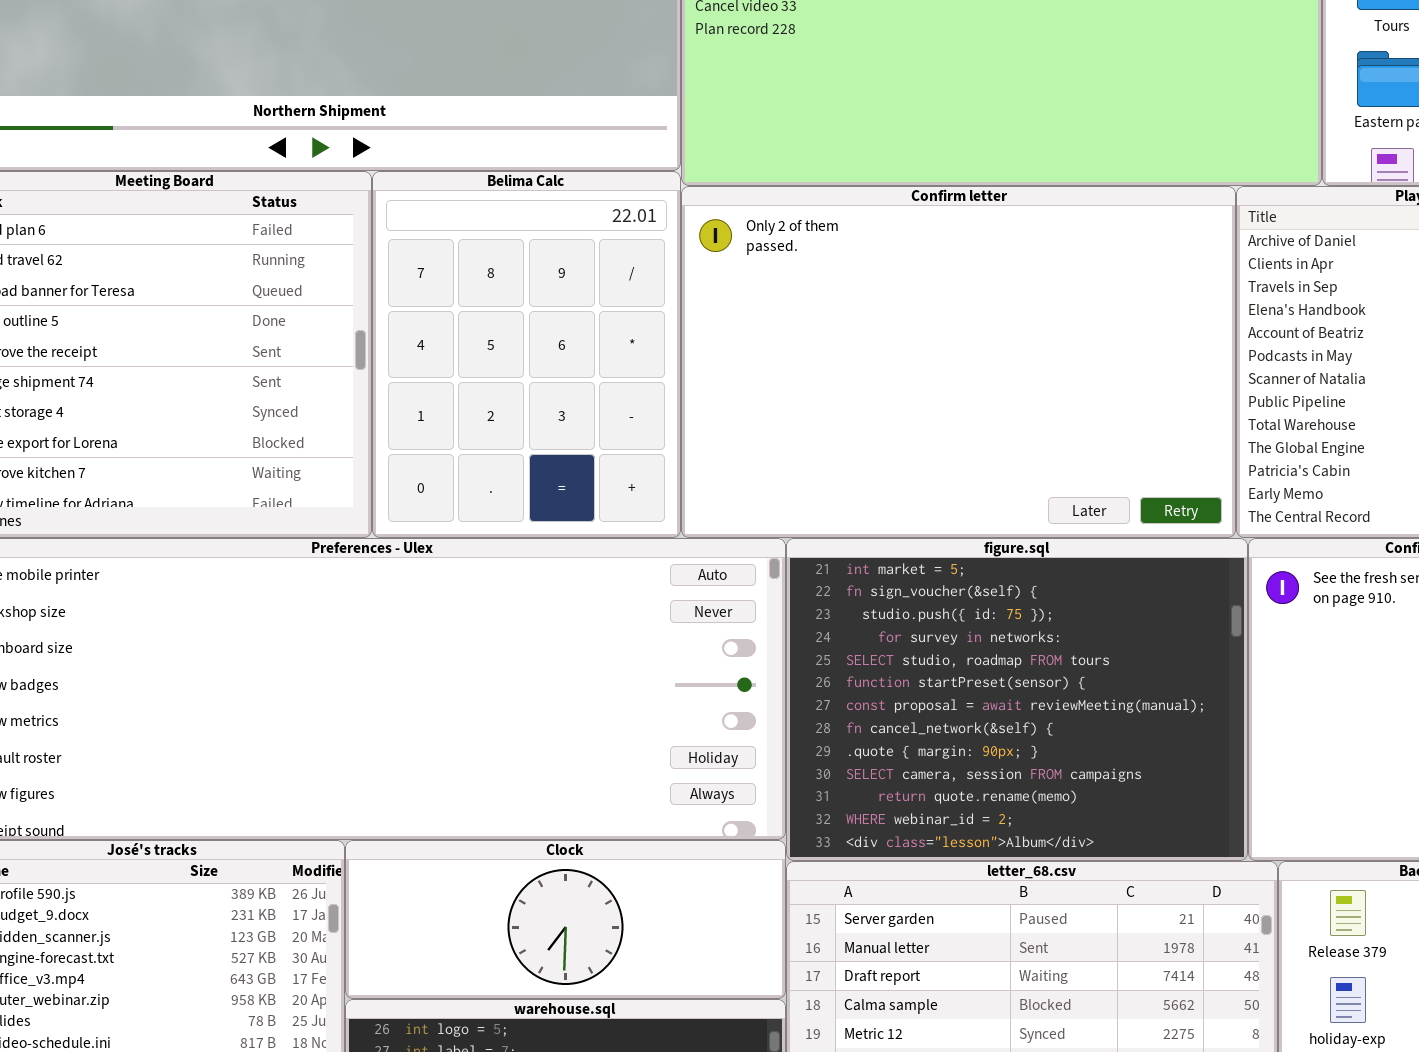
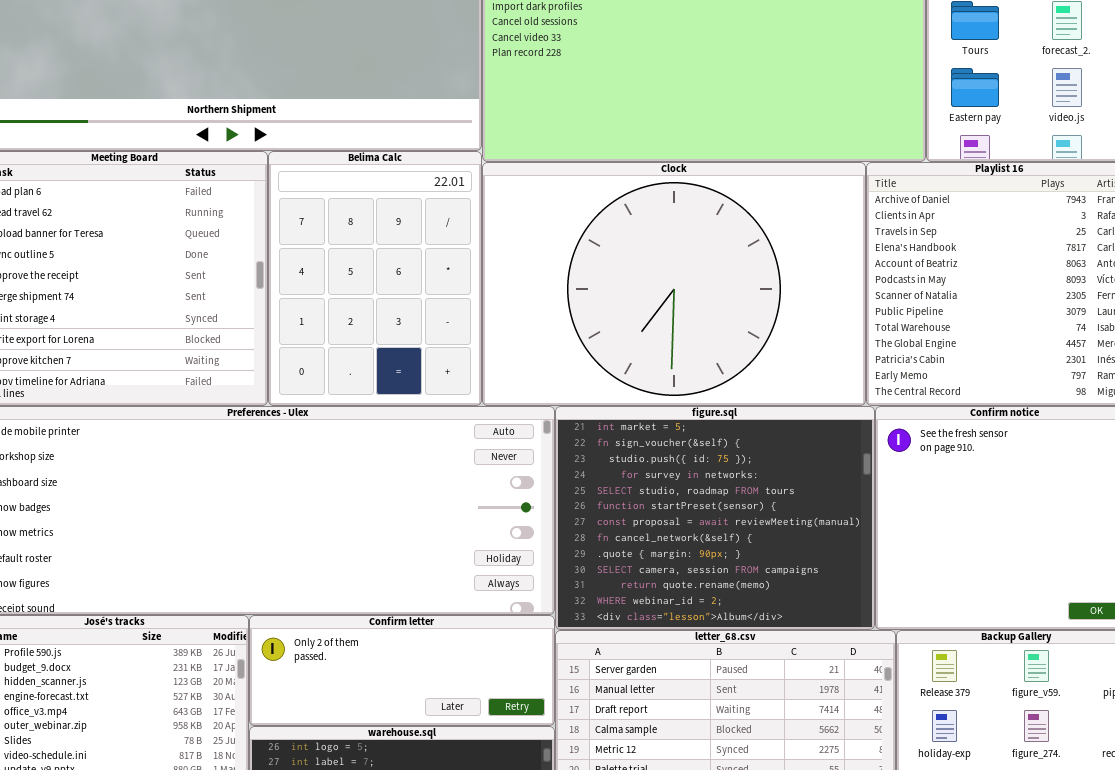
Confirm letter: [681,186,1236,538] -> [249,615,555,726], moved, resized
Clock: [345,840,786,999] -> [482,162,866,406], moved, resized

